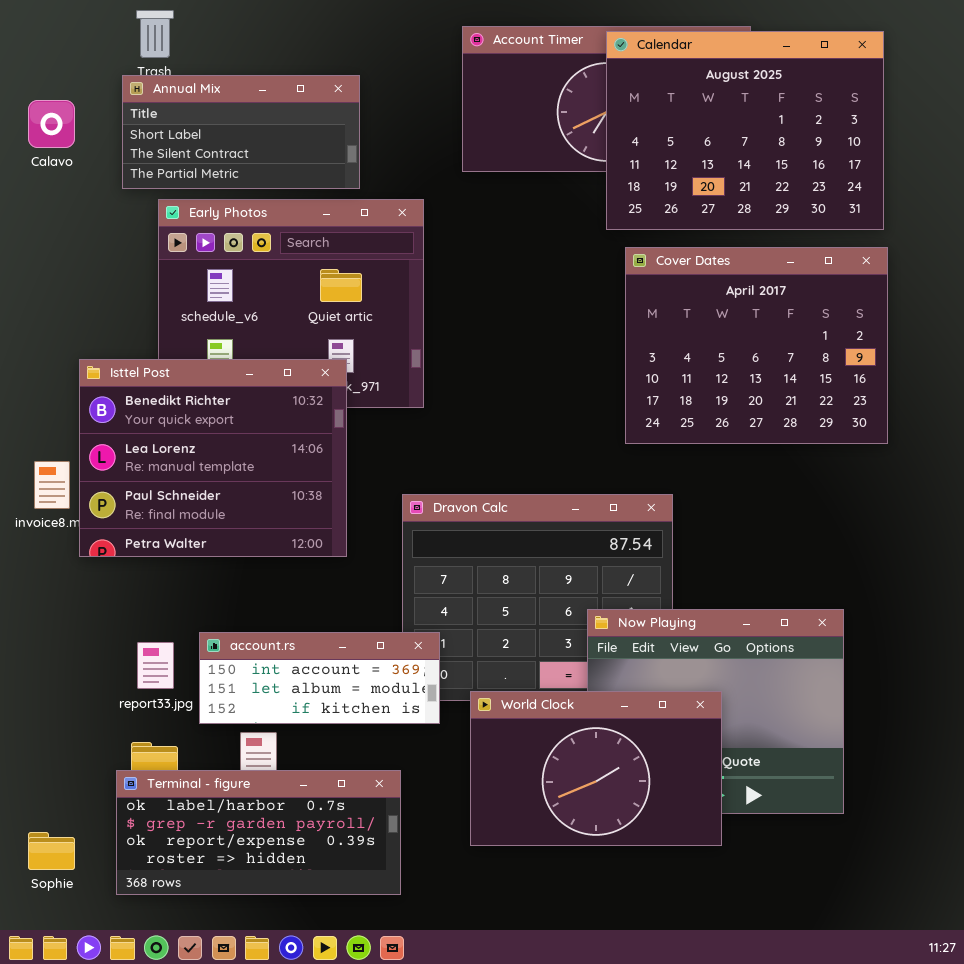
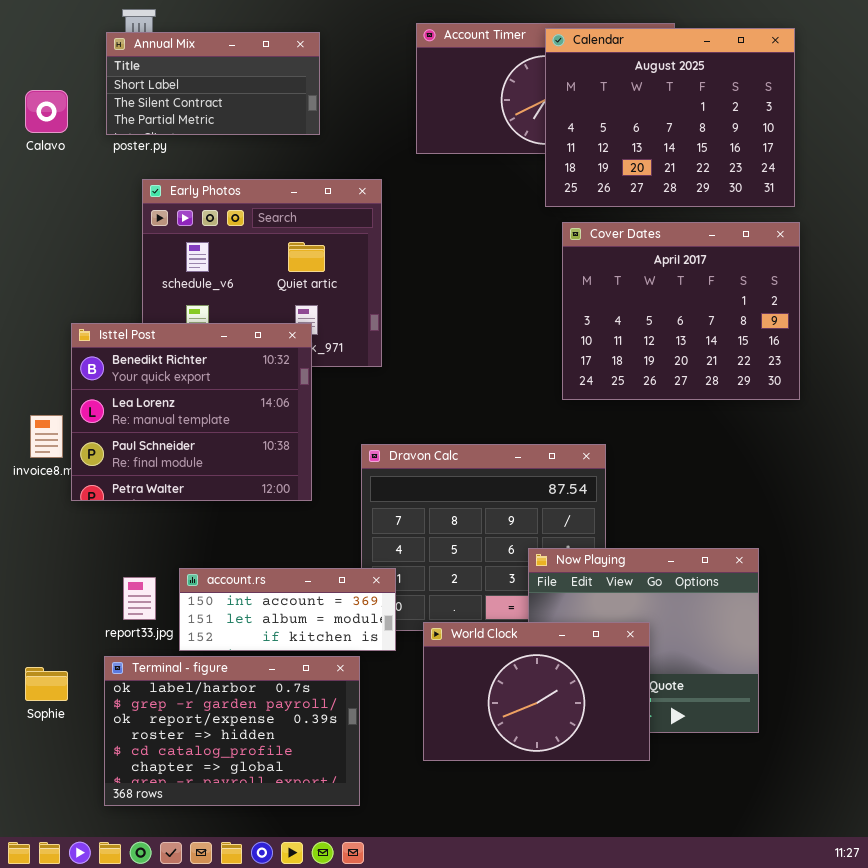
Annual Mix: [122,75,360,189] -> [106,32,320,135], moved
Terminal - figure: [116,770,401,895] -> [104,656,360,806], resized
Sophie: [28,832,75,870] -> [25,667,68,701], moved

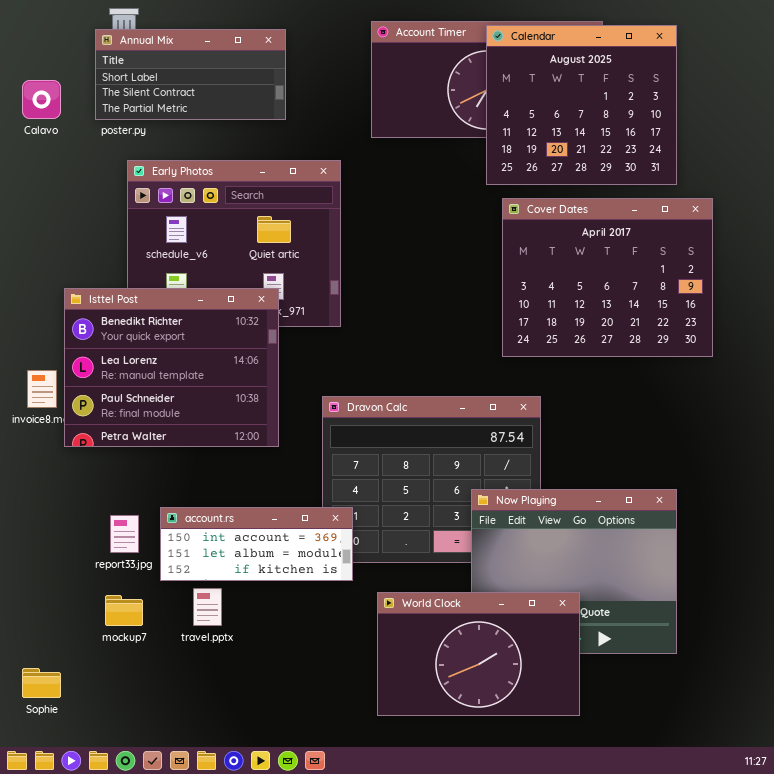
Calendar: [545,28,795,207] -> [486,25,677,185], resized
World Clock: [423,622,650,761] -> [377,592,580,716], moved
Terminal - figure: [104,656,360,806] -> none, closed
Sophie: [25,667,68,701] -> [22,668,61,698], moved

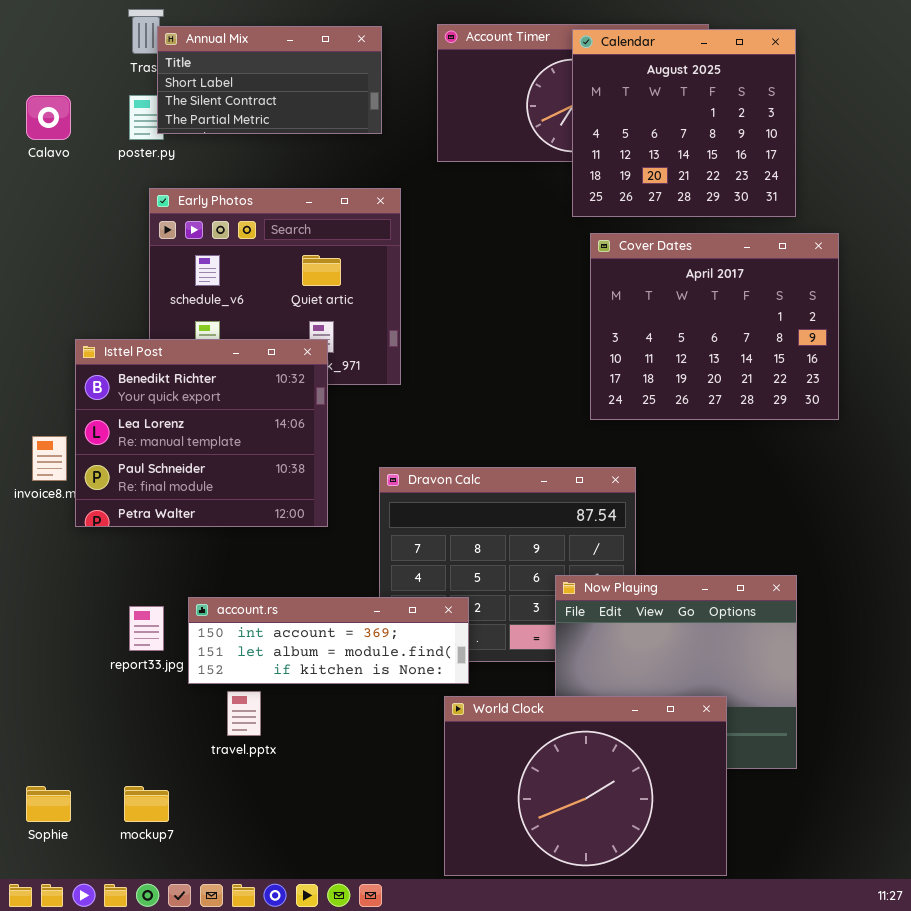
Annual Mix: [95,29,286,120] -> [157,26,382,134], moved
account.rs: [160,507,353,581] -> [188,597,469,684], resized
World Clock: [377,592,580,716] -> [444,696,727,876], resized
mockup7: [105,595,143,626] -> [124,786,169,822], moved

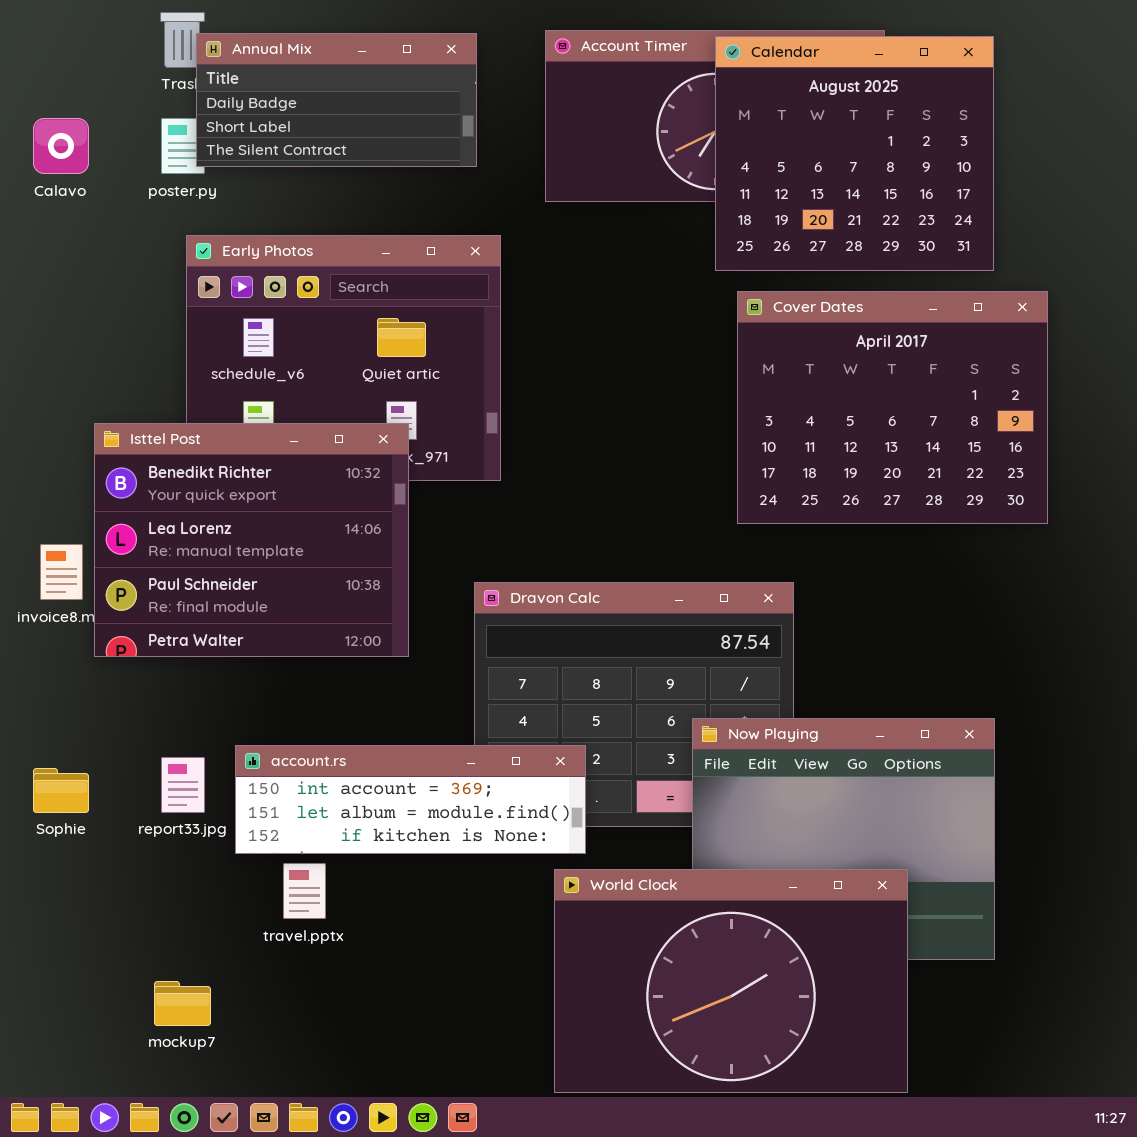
Annual Mix: [157,26,382,134] -> [196,33,477,167], scrolled up 1 row
Sophie: [26,786,71,822] -> [33,768,89,813], moved

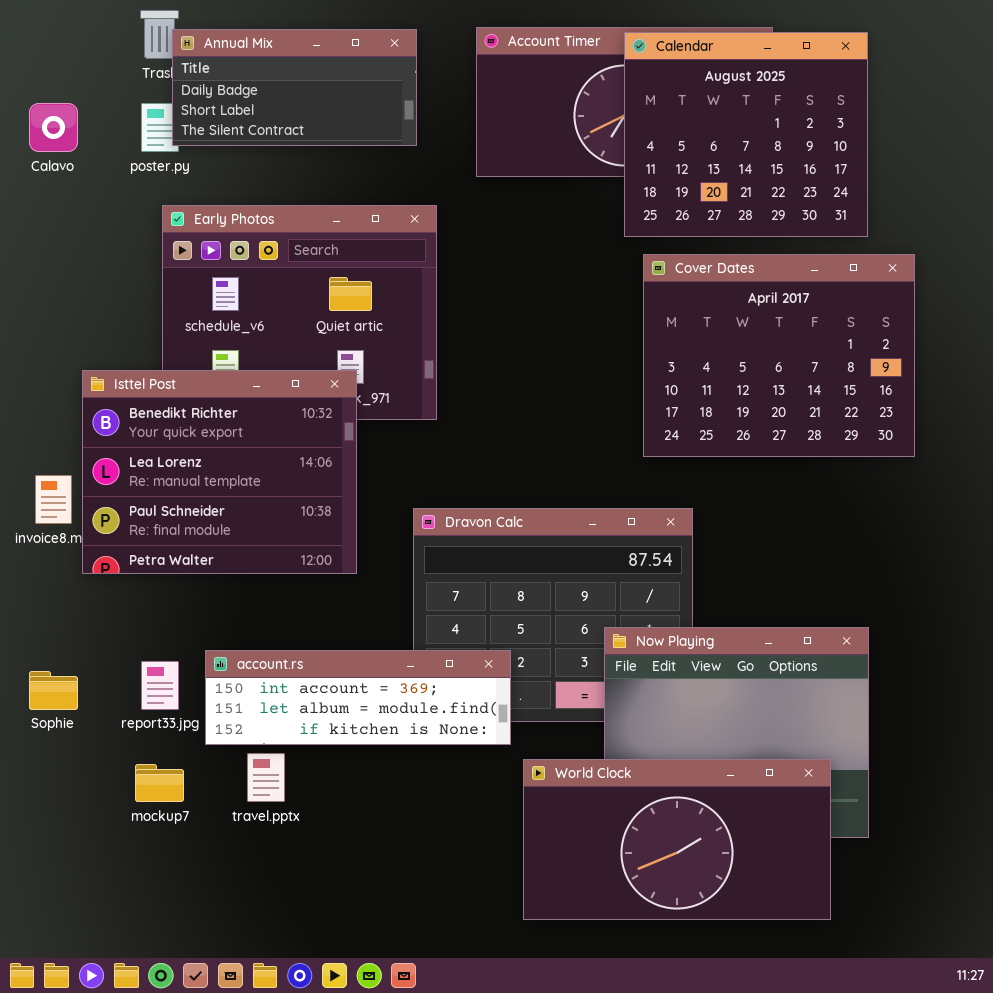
World Clock: [554,869,908,1093] -> [523,759,831,920], moved, resized
mockup7: [154,981,211,1026] -> [135,764,184,802], moved

